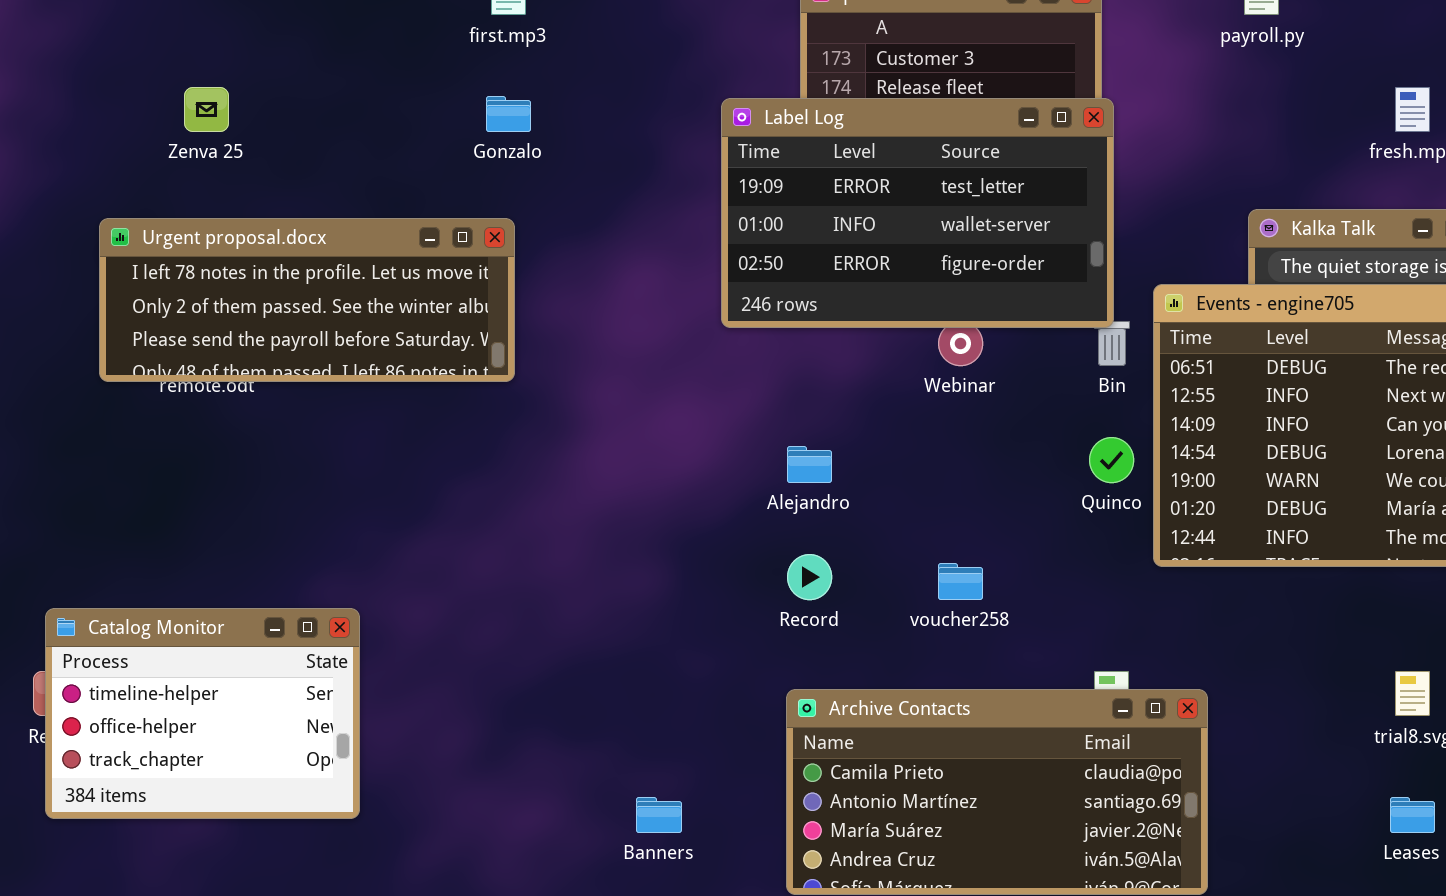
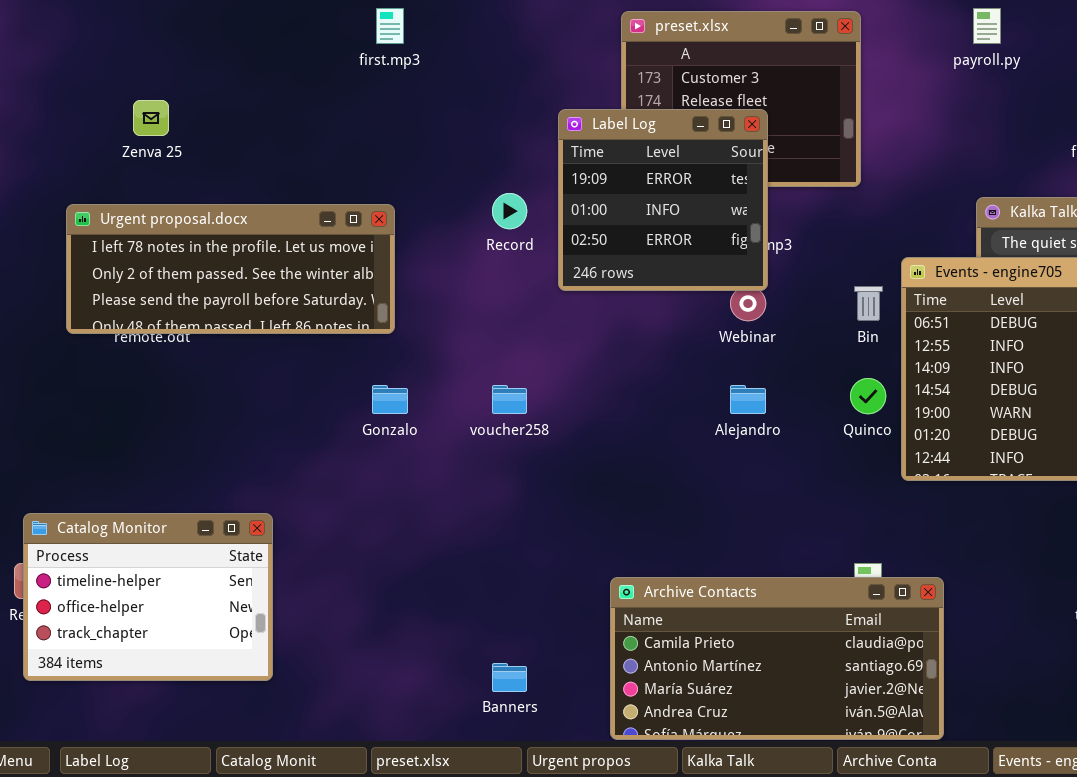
Gonzalo: [486,96,531,132] -> [372,385,408,414], moved
Label Log: [721,98,1114,328] -> [558,109,768,291], resized
Alejandro: [787,446,832,483] -> [730,385,766,414], moved
Record: [787,554,832,600] -> [492,193,527,229], moved
voucher258: [938,563,983,600] -> [492,385,527,414], moved

